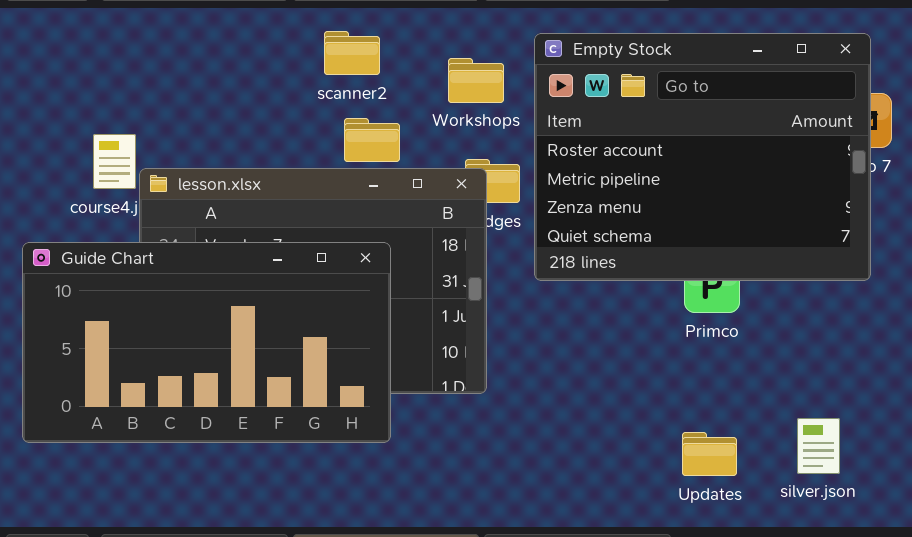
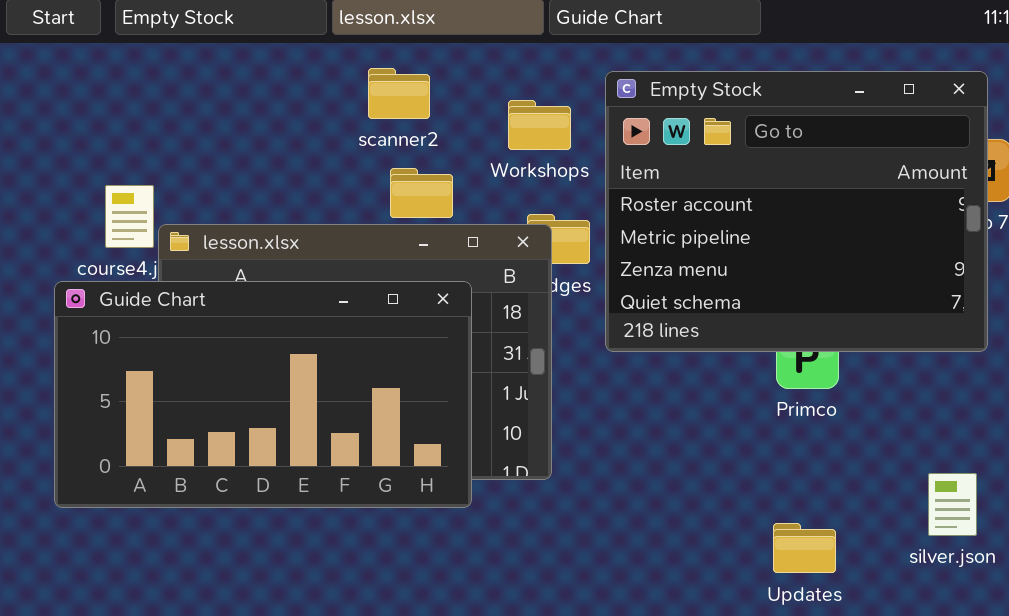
Guide Chart: [22,242,391,443] -> [54,281,472,508], moved
silver.json: [797,418,840,474] -> [928,473,977,536], moved

